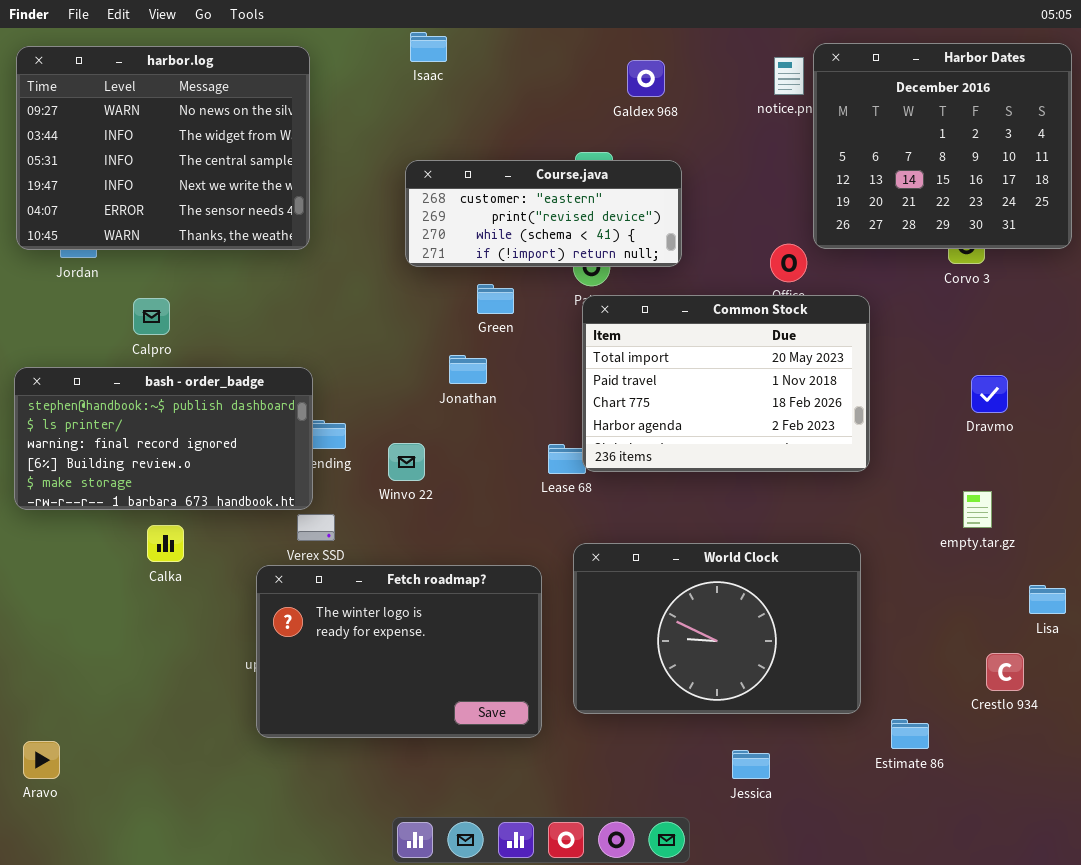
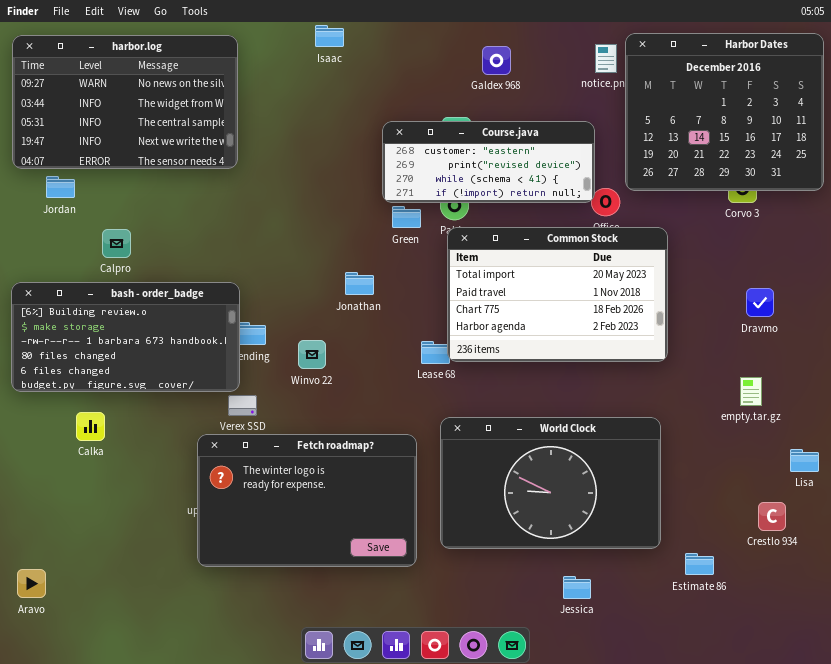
harbor.log: [16,46,310,250] -> [12,35,238,169], resized
Course.java: [405,160,682,267] -> [382,121,595,203], moved
Green: [477,284,514,314] -> [392,206,421,228], moved
bash - order_badge: [14,367,313,510] -> [11,282,240,392], scrolled down 3 rows
Calka: [147,525,184,562] -> [76,412,105,441], moved

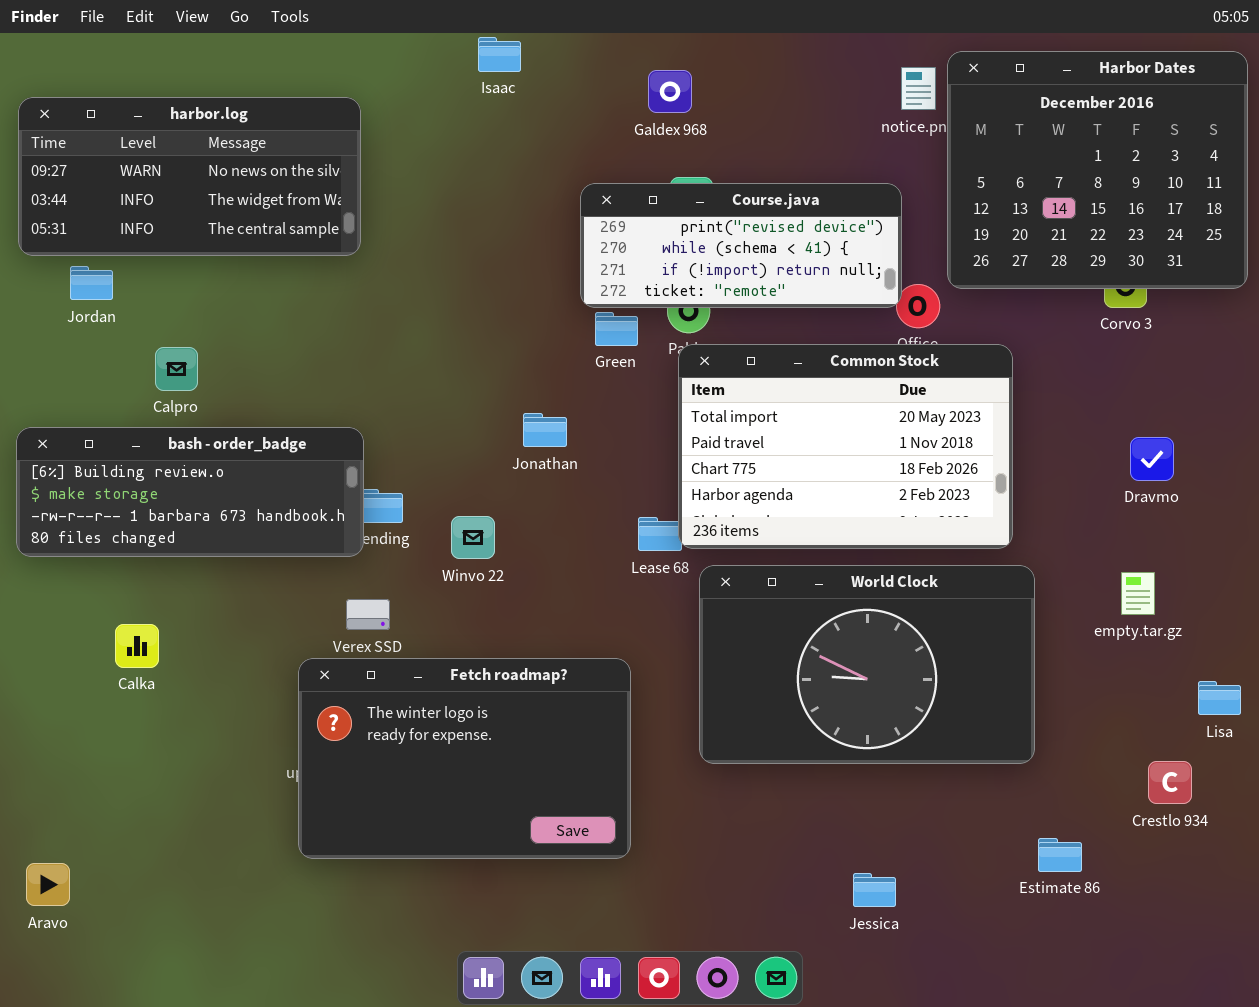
harbor.log: [12,35,238,169] -> [18,97,361,256], resized
Galdex 968: [482,46,511,75] -> [648,70,692,113], moved
Course.java: [382,121,595,203] -> [580,183,902,308], scrolled down 1 row
bash - order_badge: [11,282,240,392] -> [16,427,364,557], resized
World Clock: [440,417,661,549] -> [699,565,1035,764], moved

